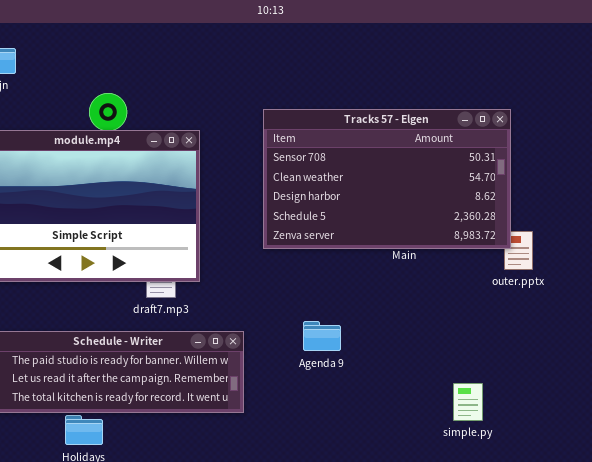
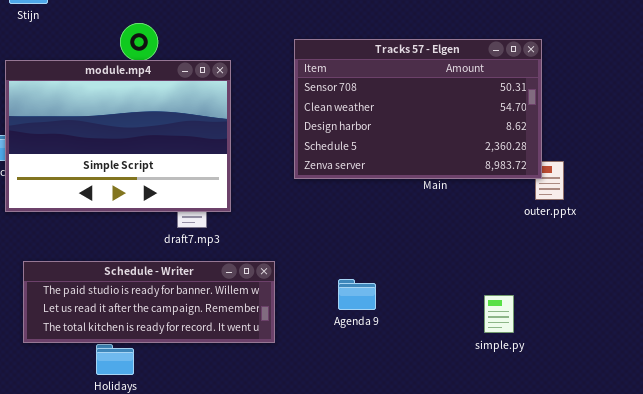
Agenda 9: [303,321,341,351] -> [338,279,376,310], moved
simple.py: [453,383,483,421] -> [484,295,514,333], moved

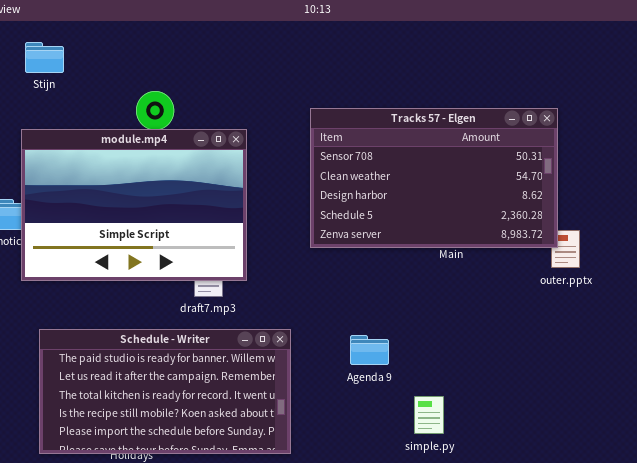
Schedule - Writer: [23,261,275,343] -> [39,329,291,454], resized
Agenda 9: [338,279,376,310] -> [350,335,389,365], moved
simple.py: [484,295,514,333] -> [414,396,444,434], moved

